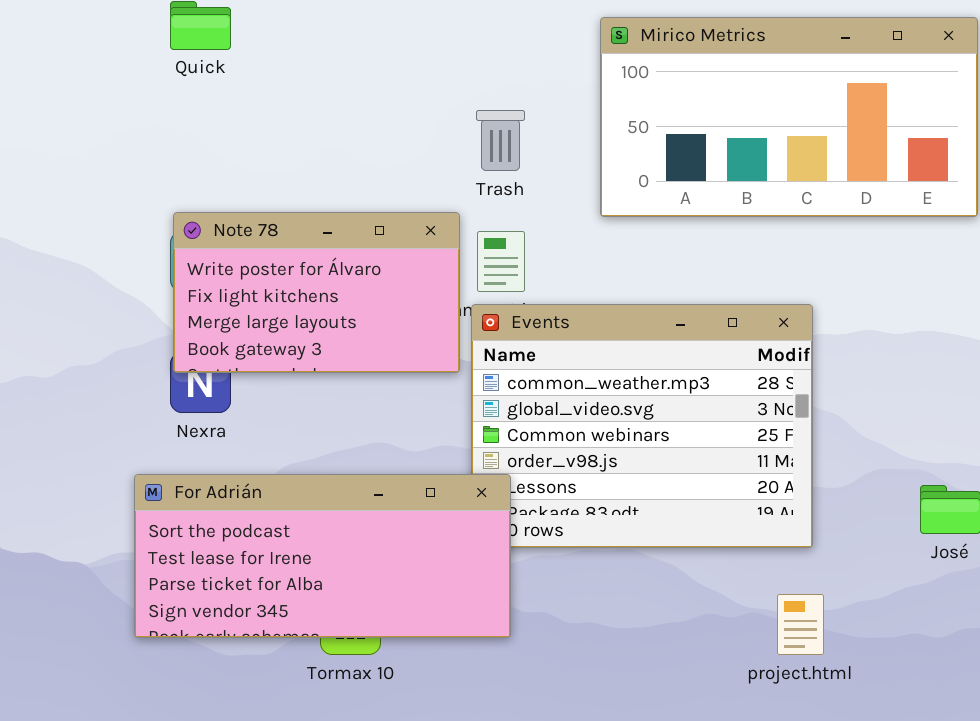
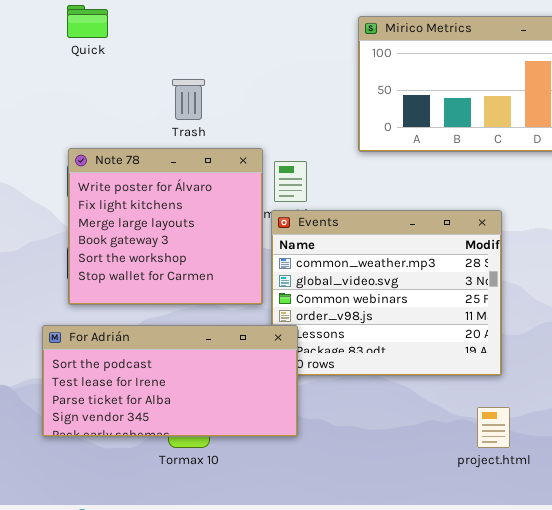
Trash: [476,110,525,171] -> [172,79,205,120], moved
Note 78: [173,212,460,373] -> [68,148,263,305], resized

